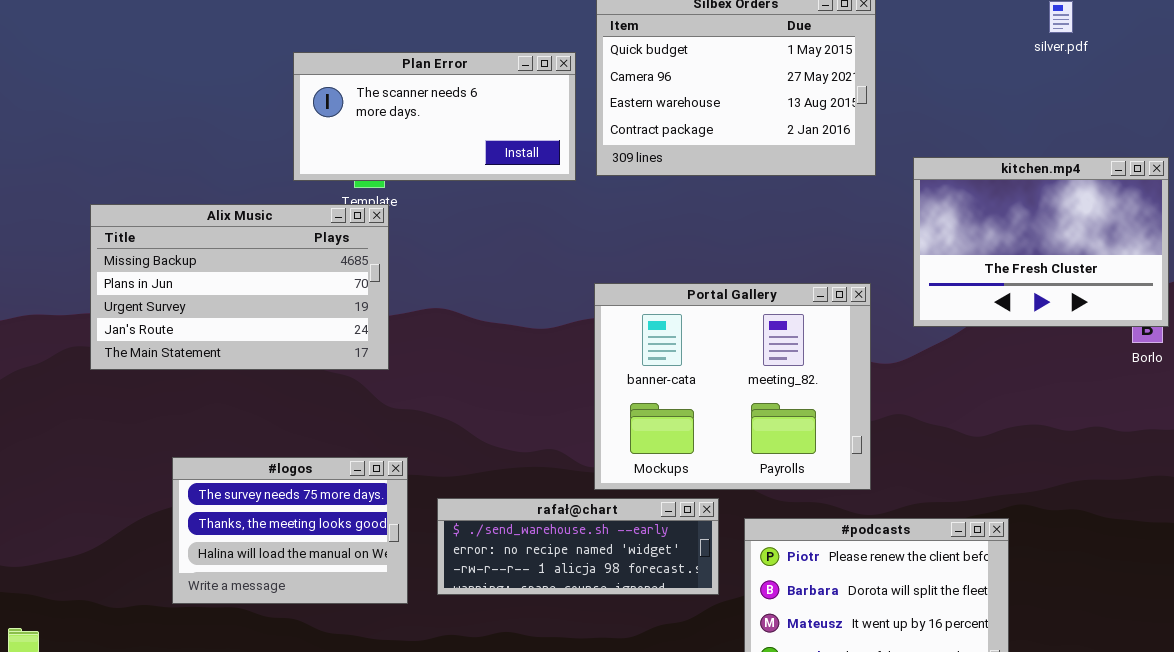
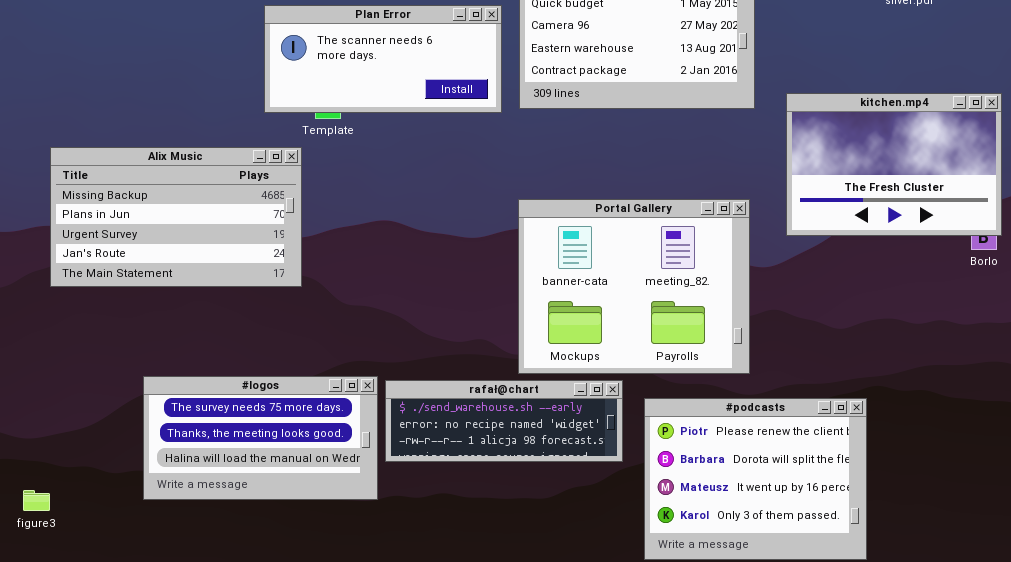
Alix Music: [90,204,389,370] -> [50,147,302,287], moved
#logos: [172,457,408,604] -> [143,376,378,500], moved, resized

